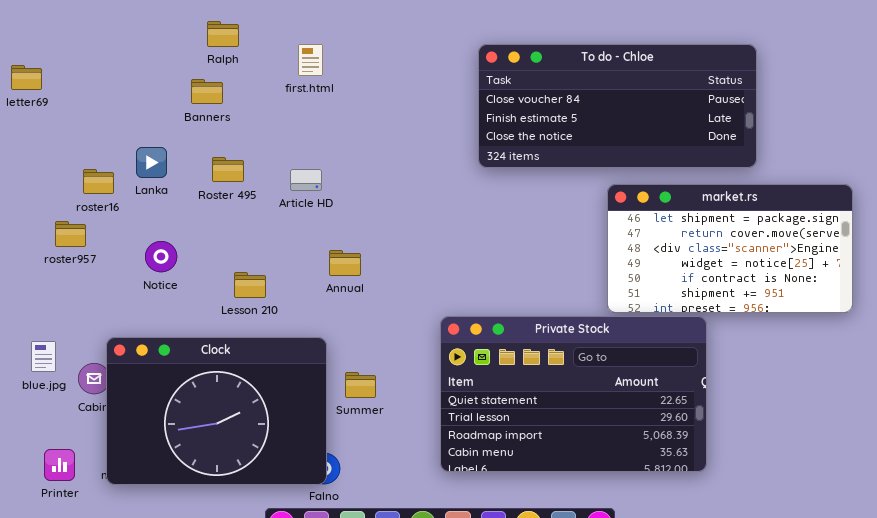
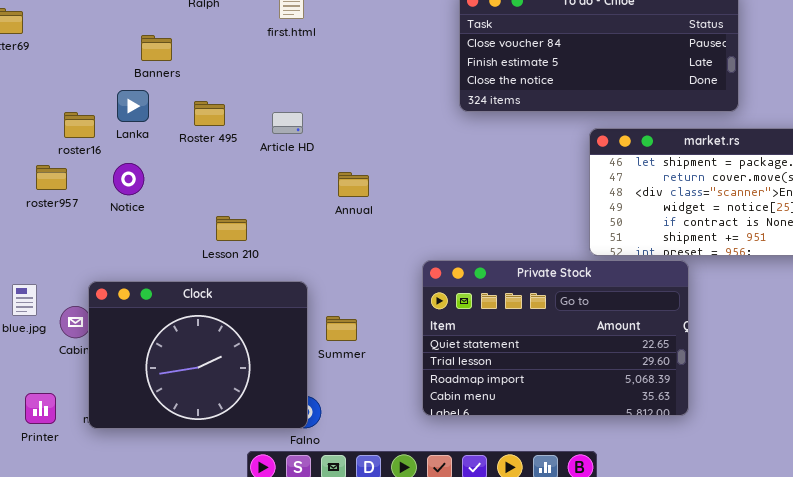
Banners: [191,79,223,104] -> [141,35,172,61], moved
Notice: [145,241,177,272] -> [113,163,144,195], moved
Annual: [329,250,361,276] -> [338,172,369,197], moved

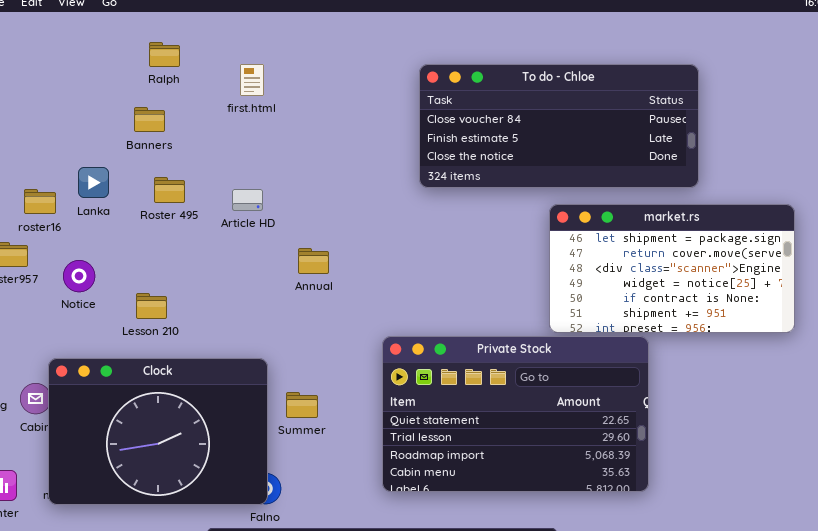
Banners: [141,35,172,61] -> [134,107,165,132], moved
Notice: [113,163,144,195] -> [63,260,95,292], moved
Lesson 210: [216,216,247,241] -> [136,293,167,319], moved

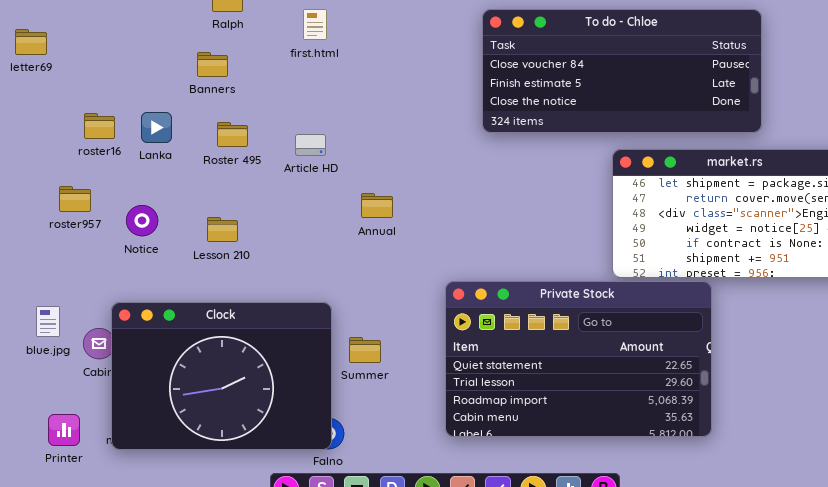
roster16: [24,189,56,214] -> [84,113,115,139], moved
Lesson 210: [136,293,167,319] -> [207,217,238,242], moved

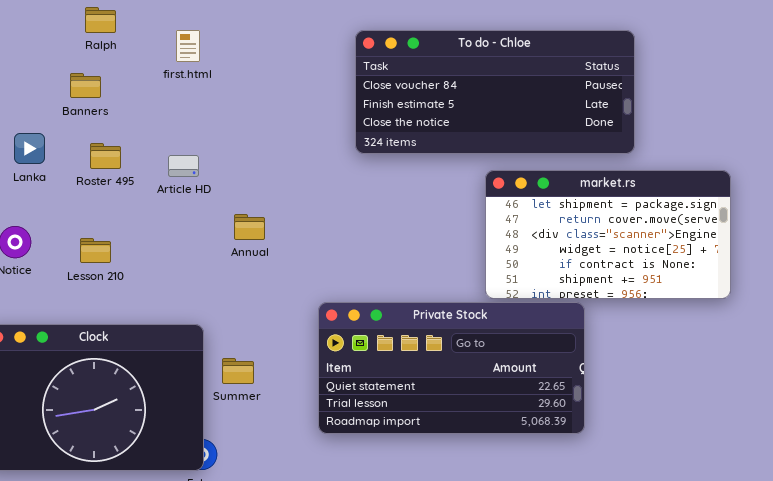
Private Stock: [445,281,712,437] -> [318,302,585,434], resized

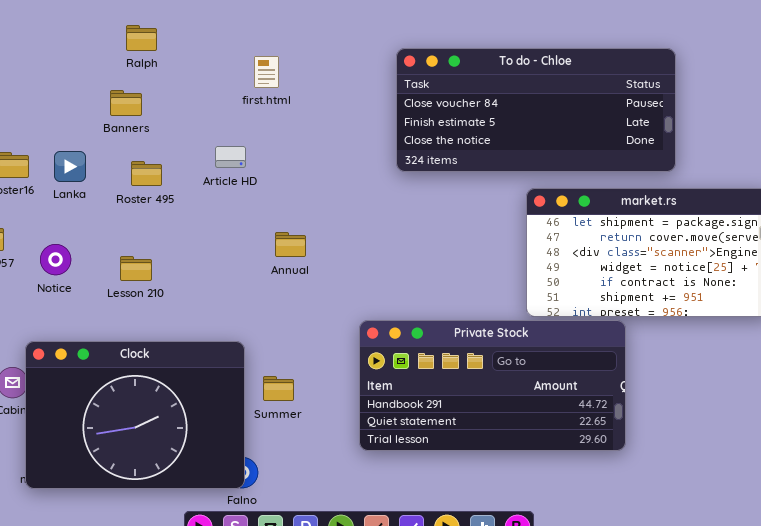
first.html: [176,30,200,62] -> [254,56,279,88], moved
Article HD: [168,155,199,177] -> [215,146,246,168], moved
Private Stock: [318,302,585,434] -> [359,320,626,451], scrolled up 1 row

